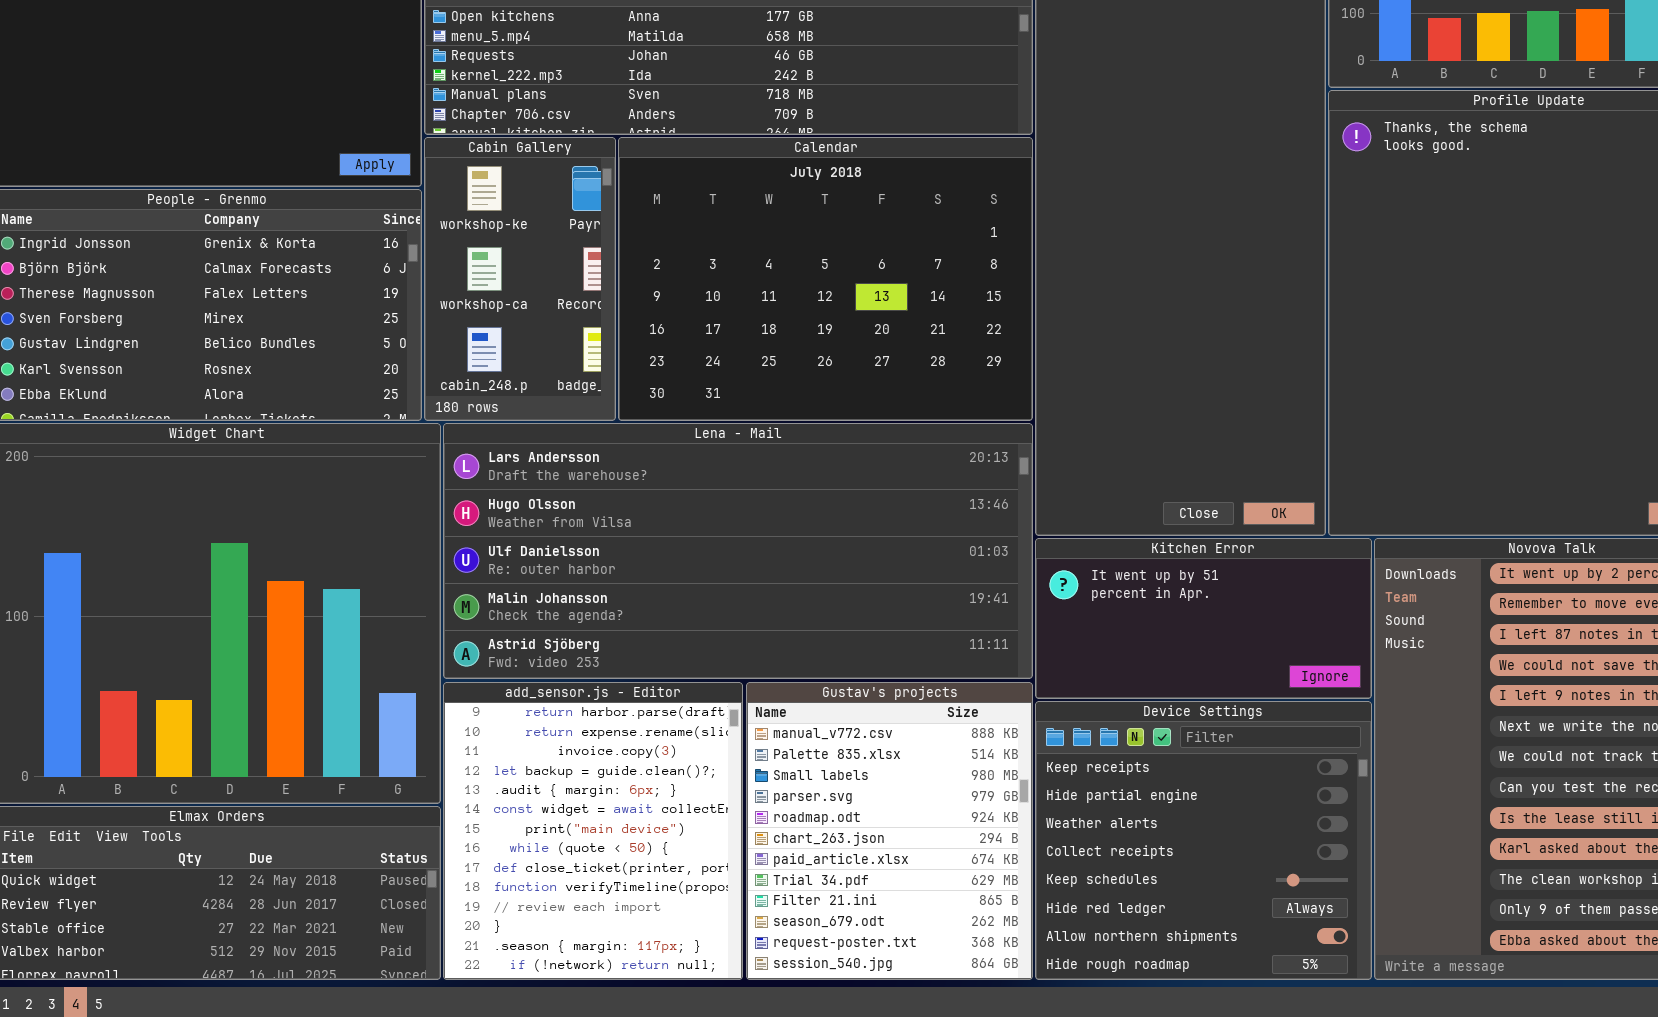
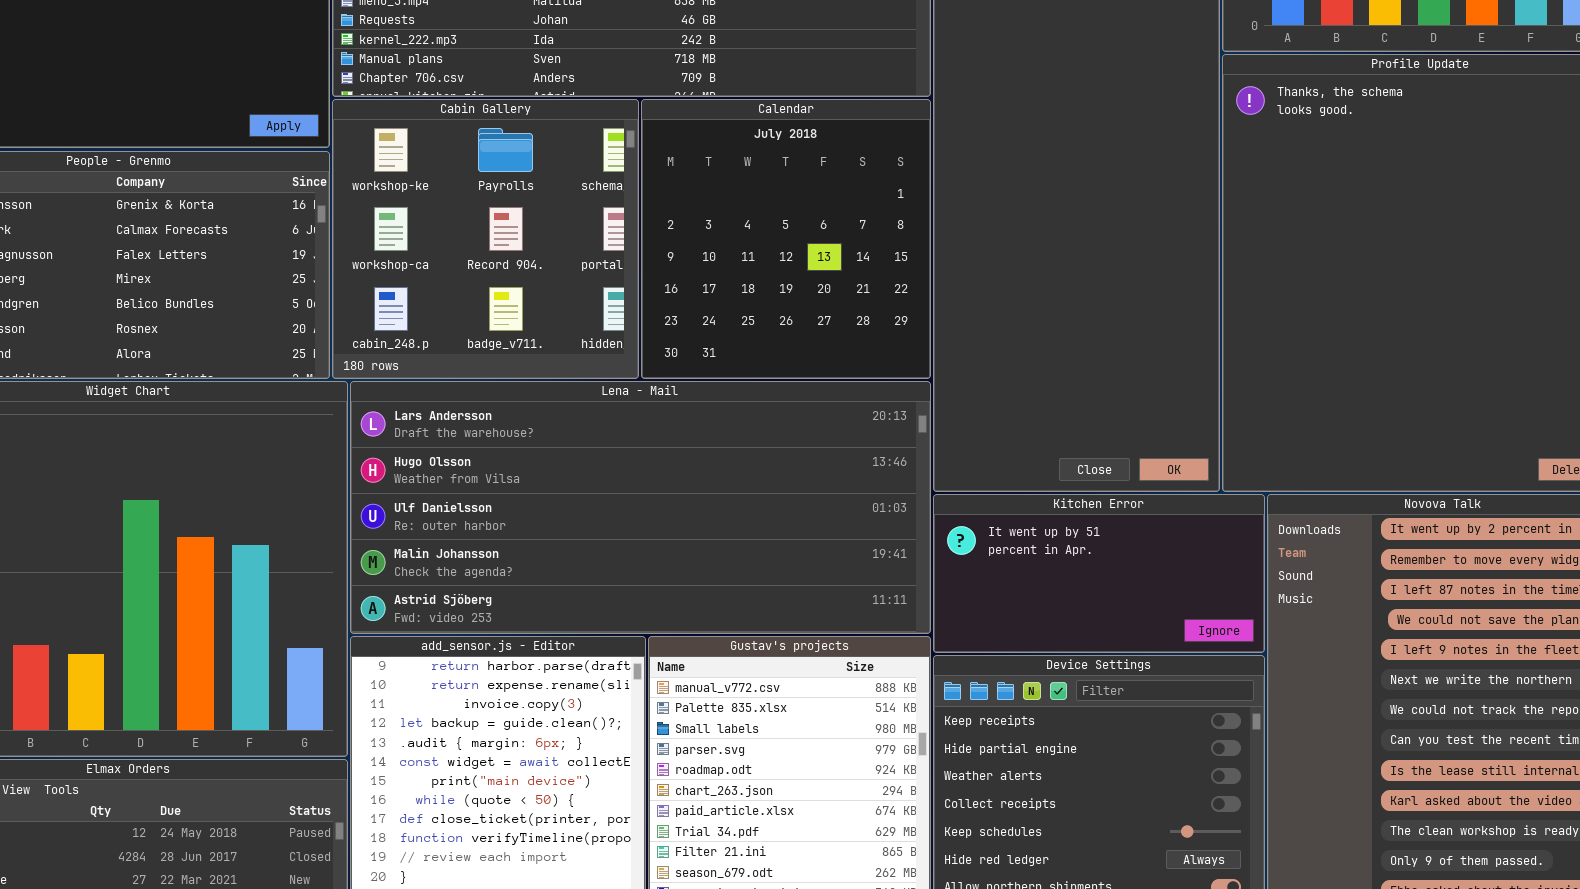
Cabin Gallery: [424,137,616,421] -> [332,99,639,379], resized
Calendar: [618,137,1033,421] -> [641,99,931,379], resized

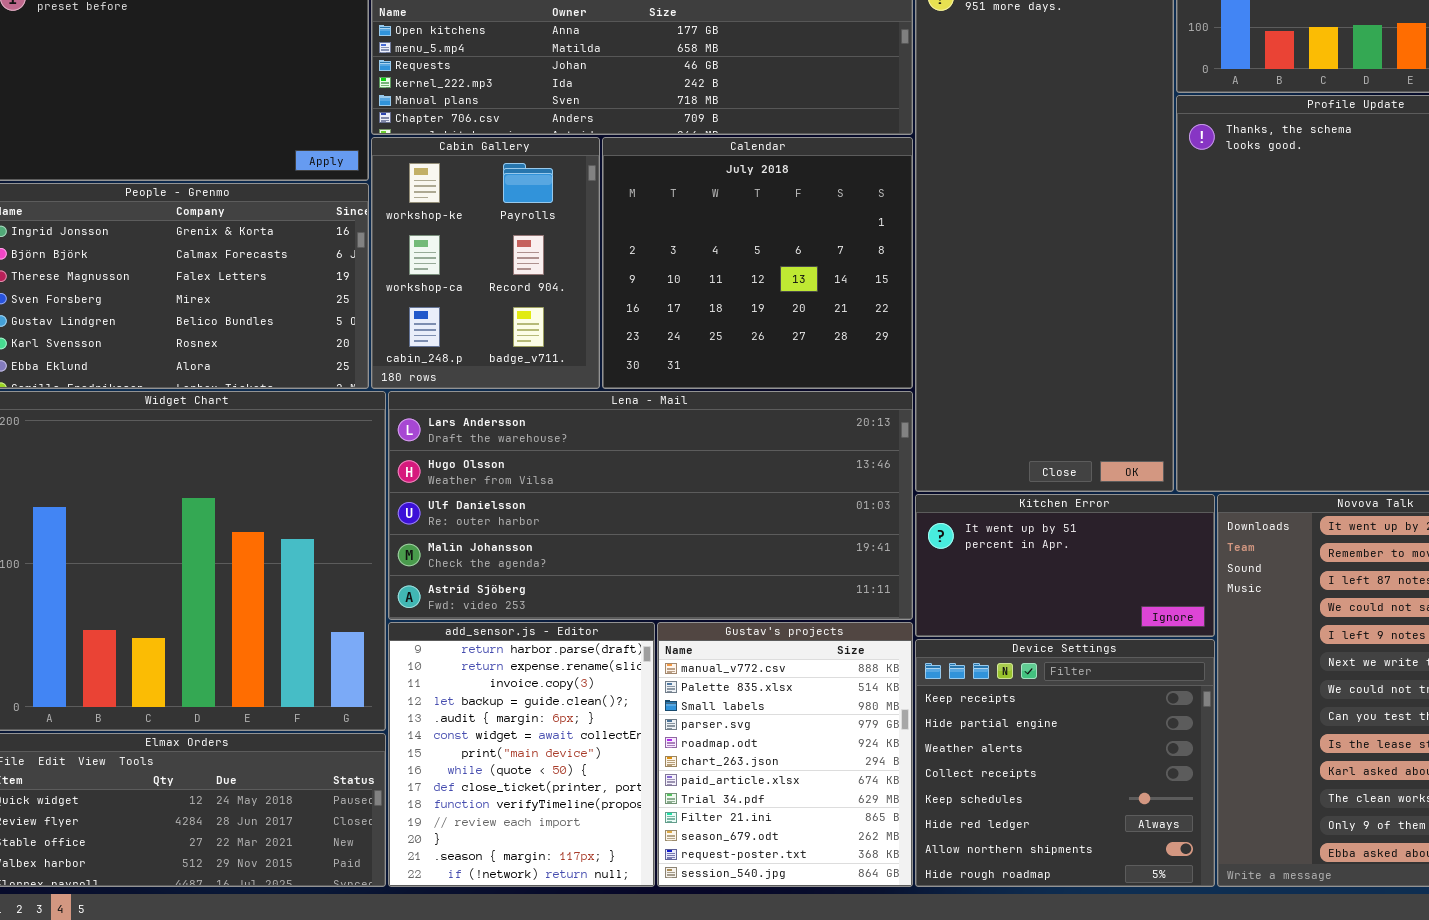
Cabin Gallery: [332,99,639,379] -> [371,137,600,389], resized
Calendar: [641,99,931,379] -> [602,137,913,389], resized

